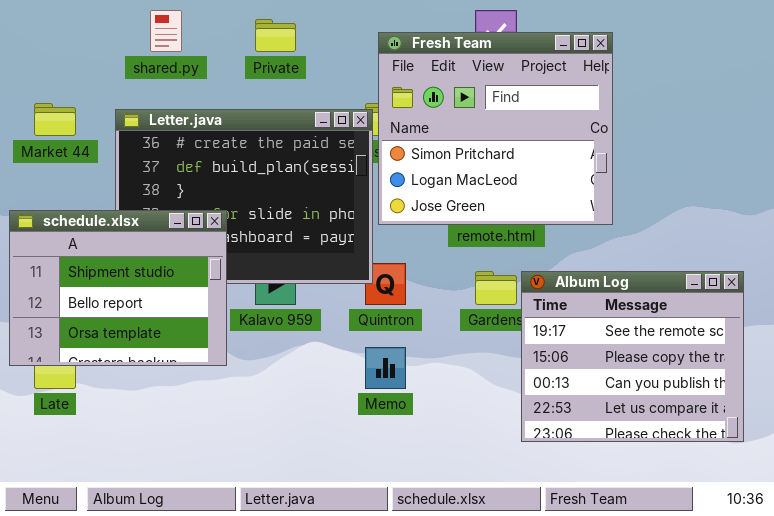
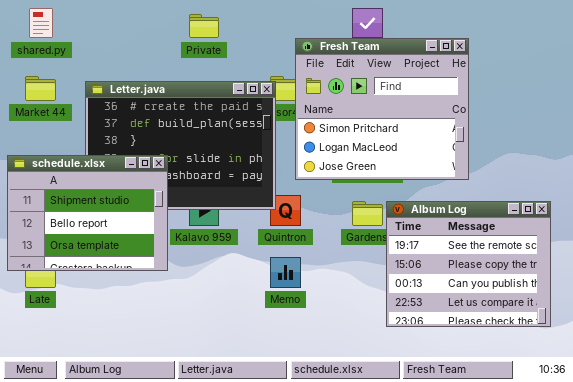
shared.py: [150,10,182,52] -> [29,8,53,38], moved
Fresh Team: [378,32,613,225] -> [295,38,469,180], moved

